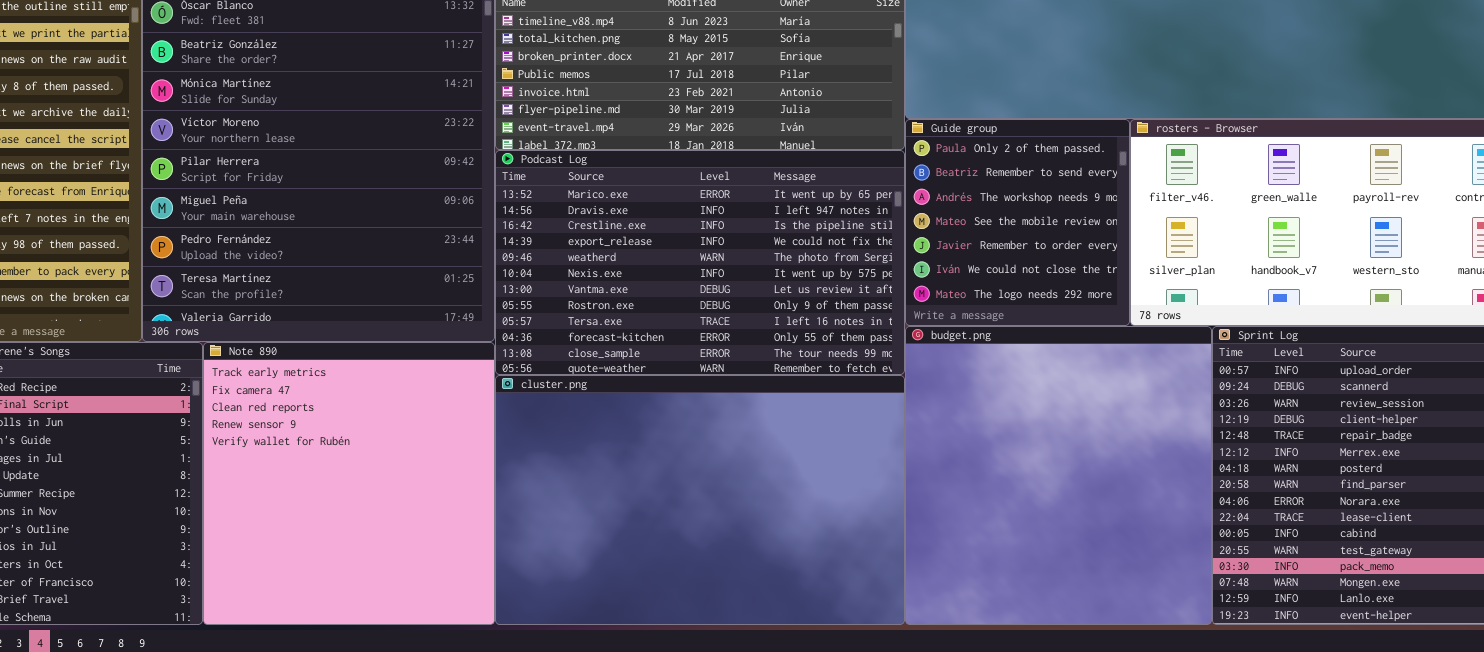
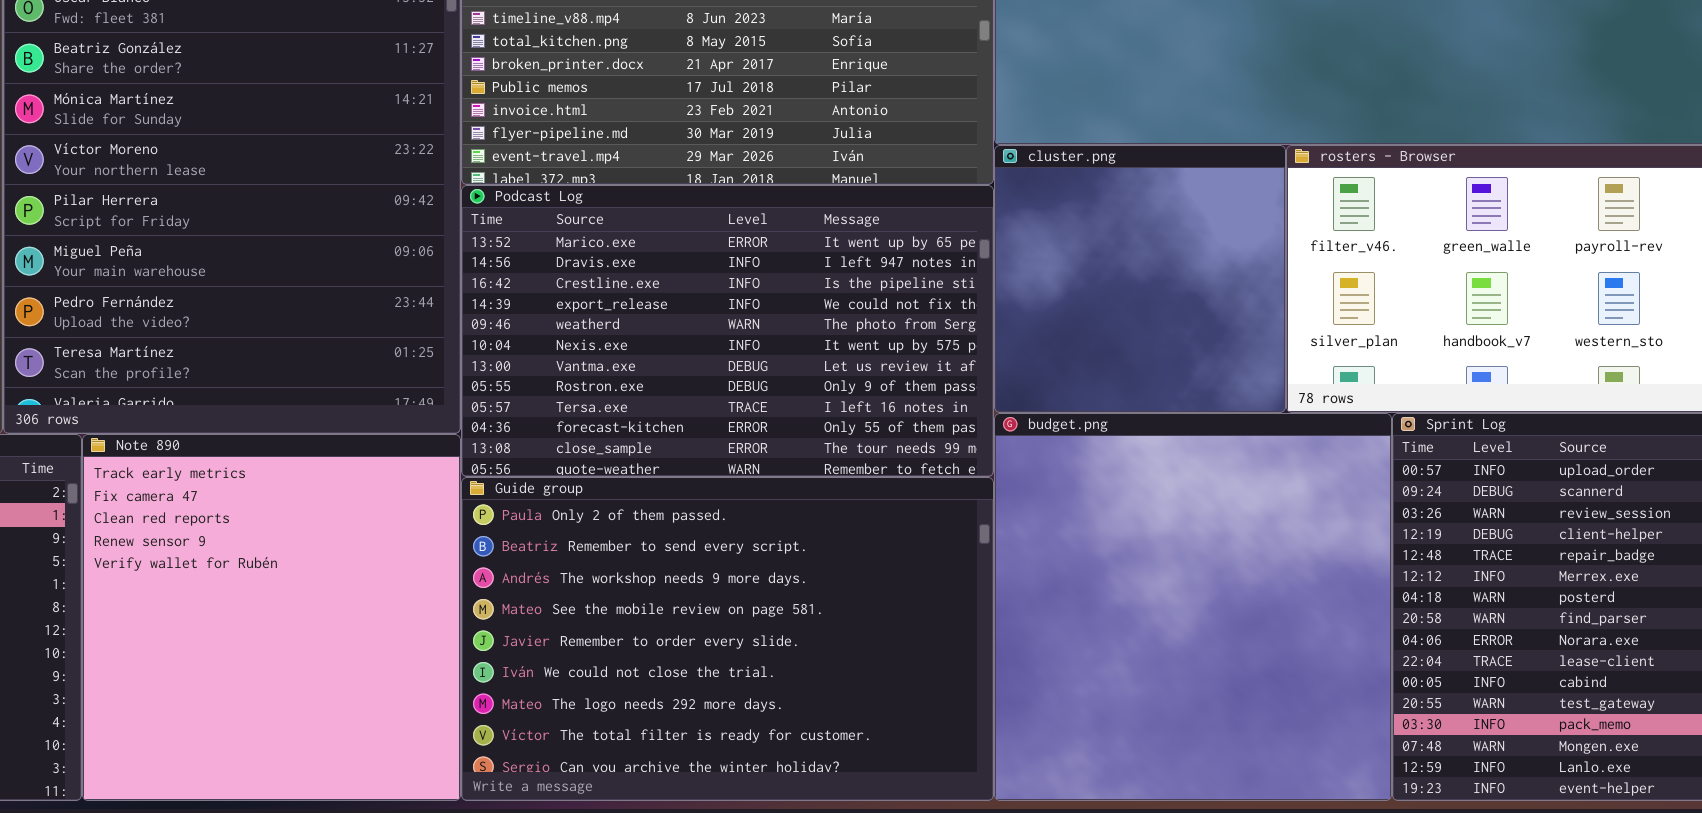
Guide group: [905,119,1130,326] -> [461,477,994,801], moved, resized
cluster.png: [495,375,905,625] -> [994,145,1286,413], moved, resized

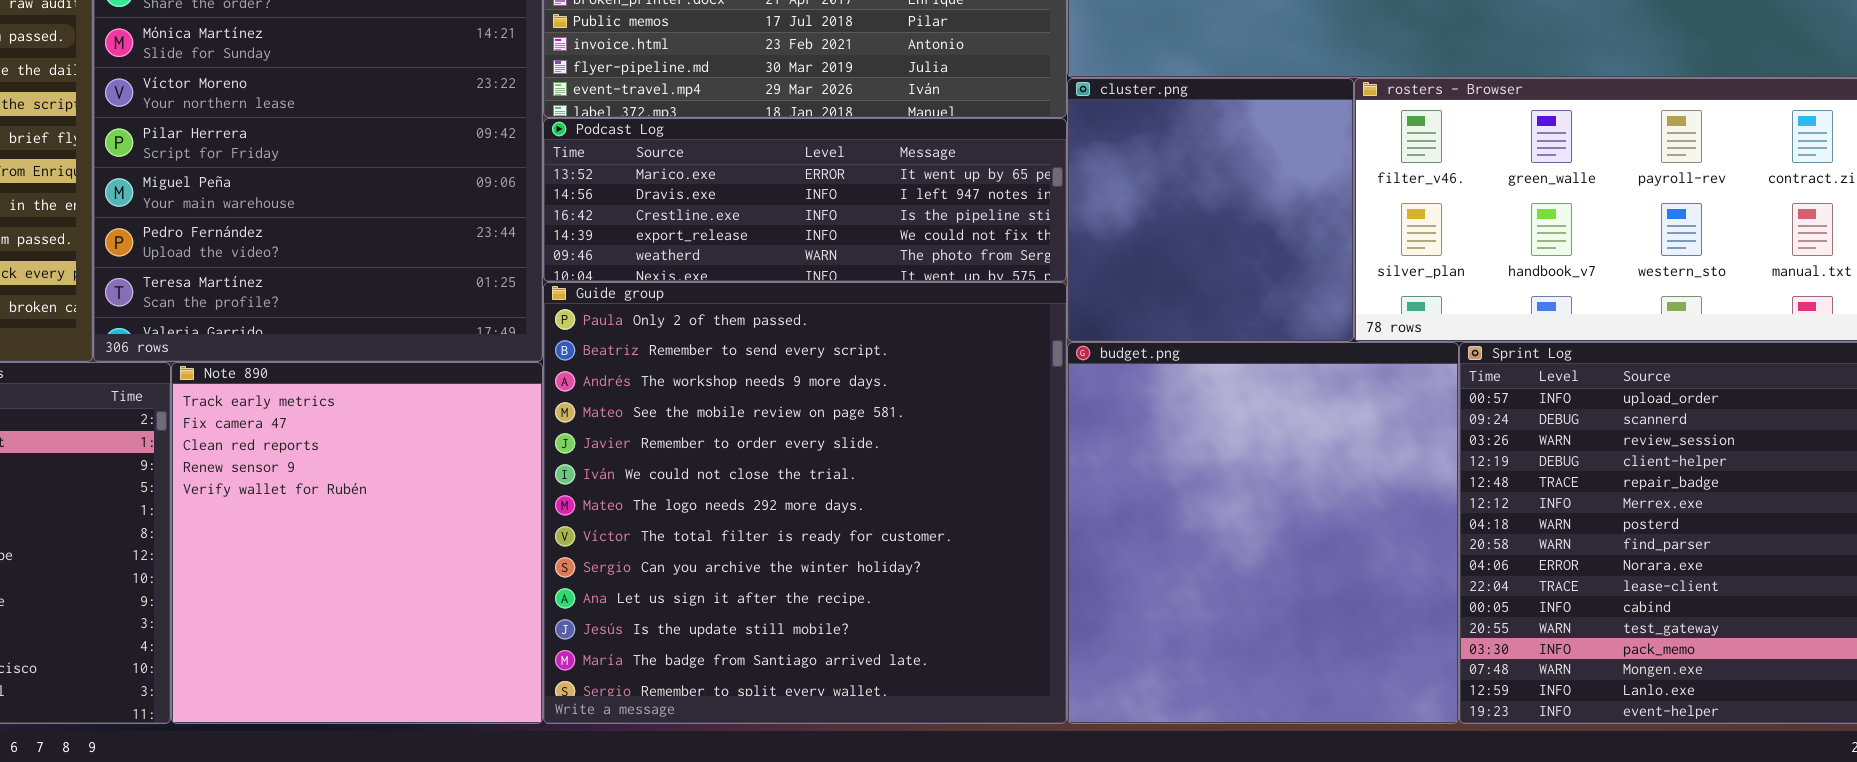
Podcast Log: [461,185,994,477] -> [543,118,1067,282], resized
Guide group: [461,477,994,801] -> [543,282,1067,724], resized

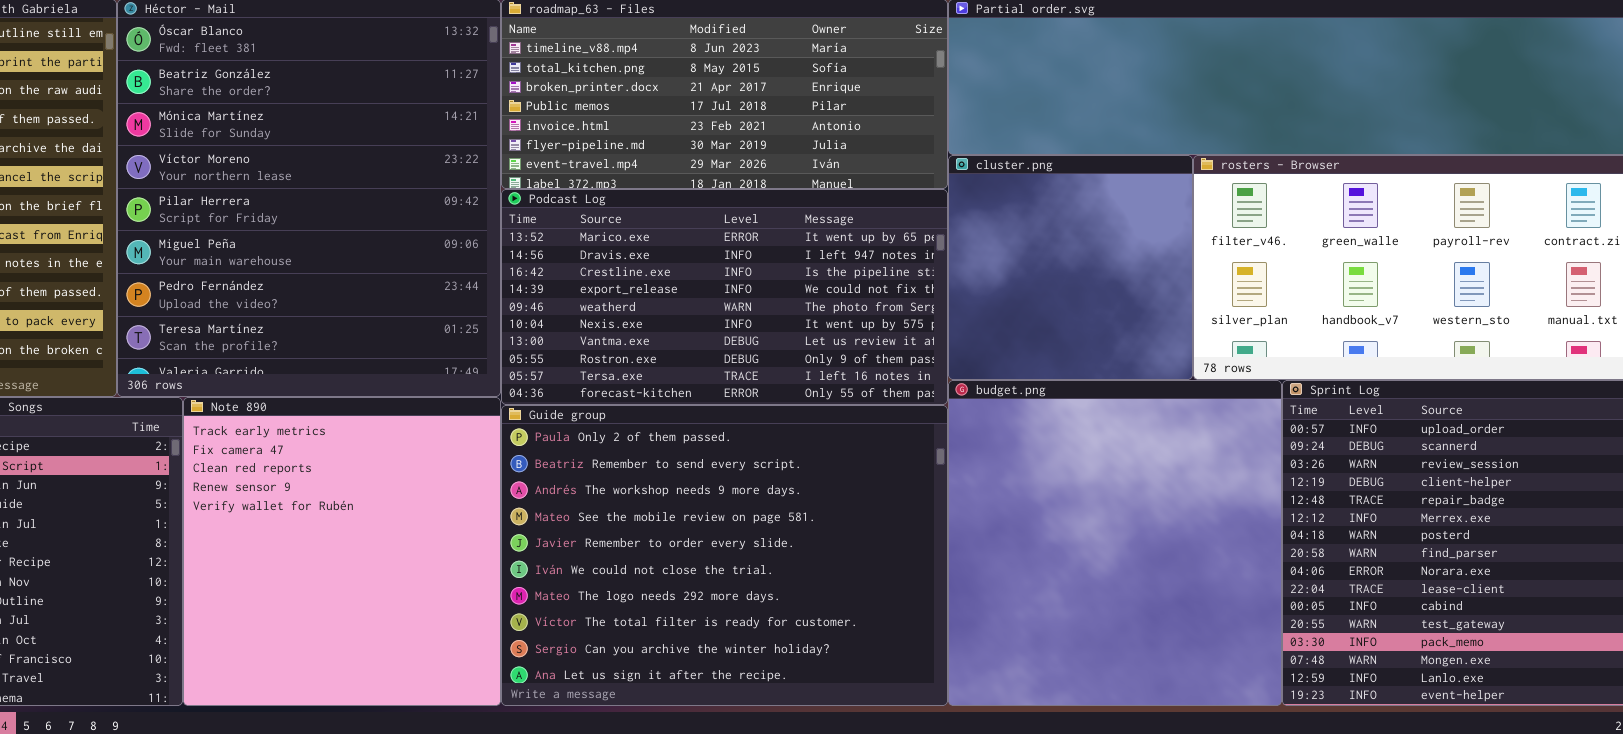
Podcast Log: [543,118,1067,282] -> [501,189,948,405], resized
Guide group: [543,282,1067,724] -> [501,405,948,706], resized

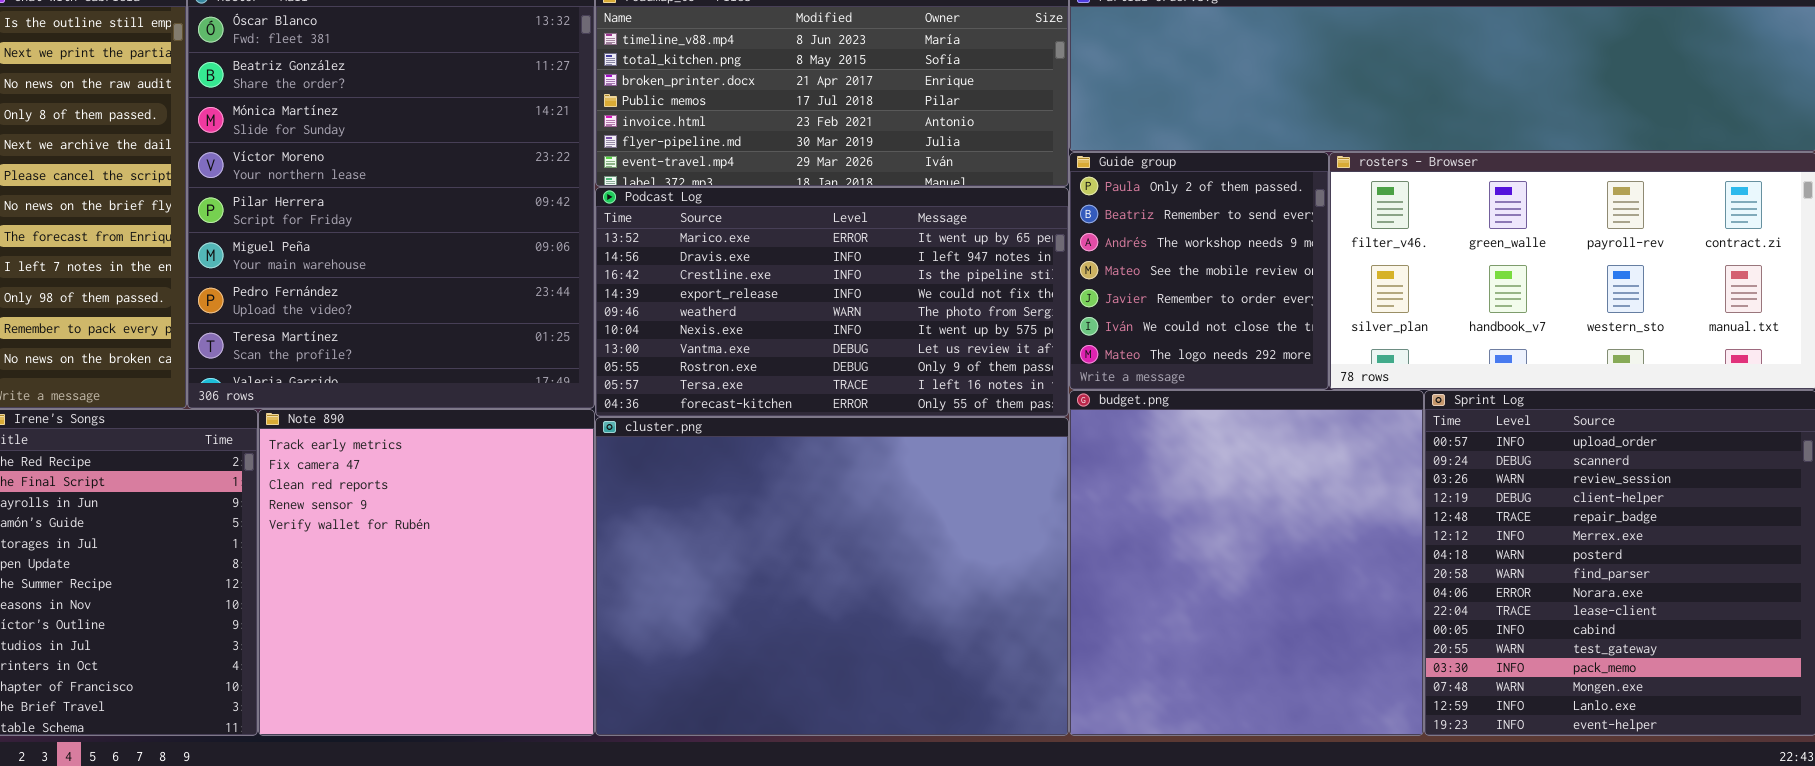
cluster.png: [948,155,1193,380] -> [595,417,1069,736], moved, resized
Guide group: [501,405,948,706] -> [1069,152,1329,390], moved, resized

